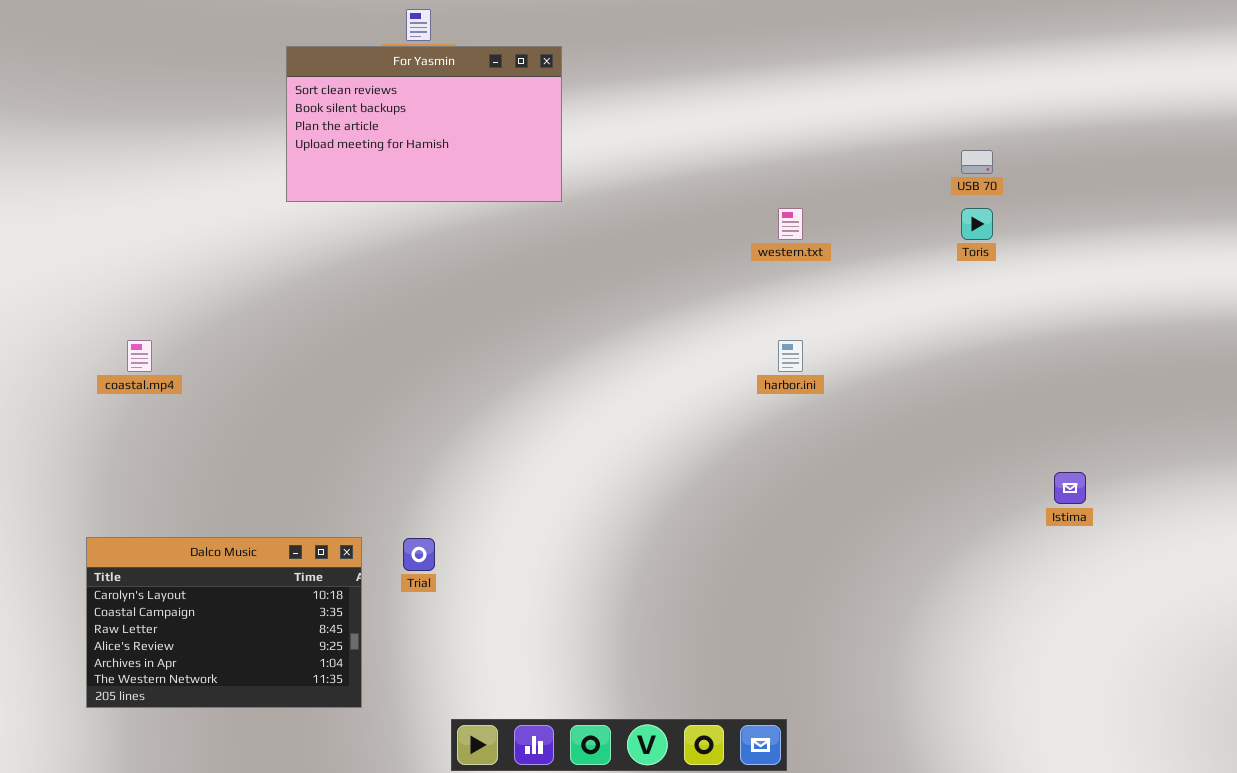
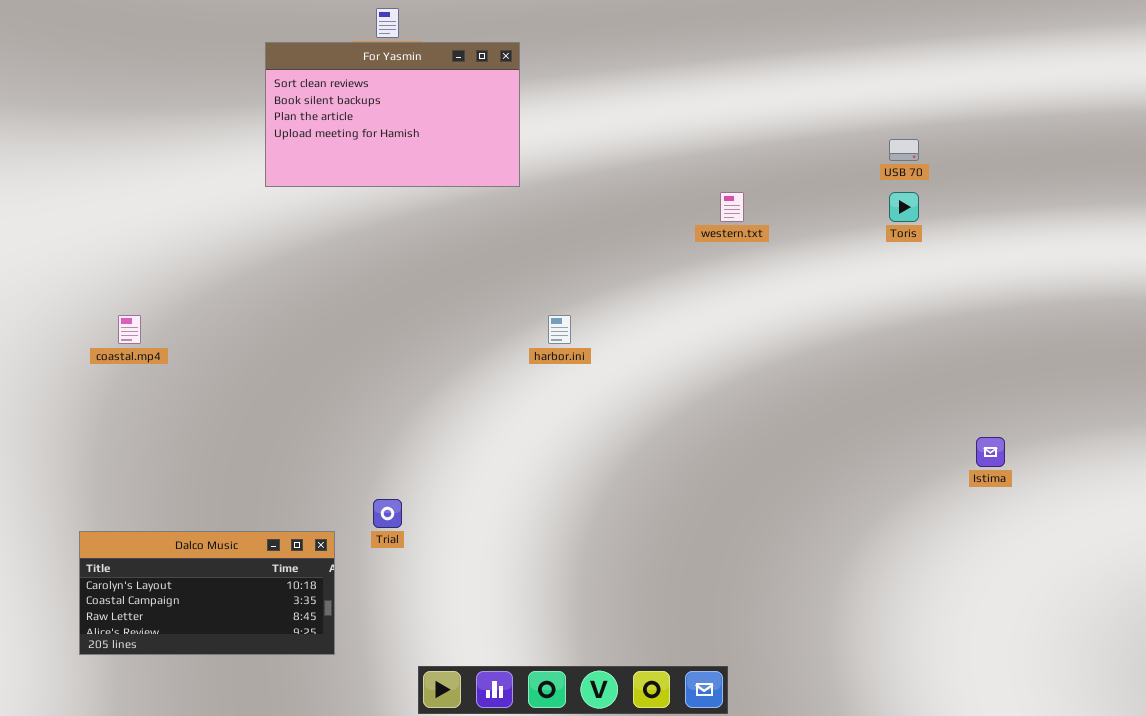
harbor.ini: [778,340,803,372] -> [548,315,571,344], moved
Dalco Music: [86,537,362,708] -> [79,531,335,655], resized

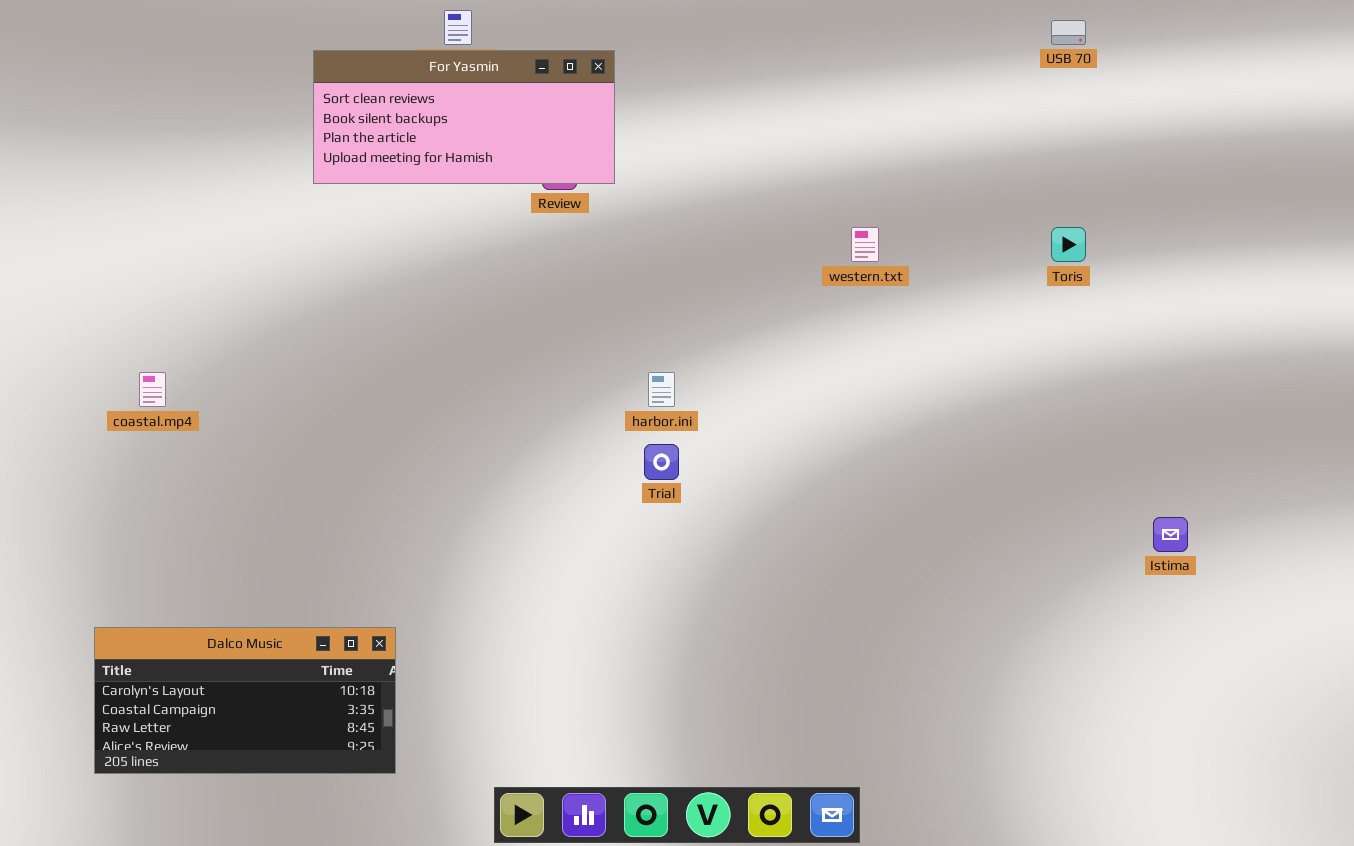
For Yasmin: [265,42,520,187] -> [313,50,615,184], resized
USB 70: [889,139,919,161] -> [1051,20,1086,45], moved
Trial: [373,499,402,528] -> [644,444,679,480], moved

